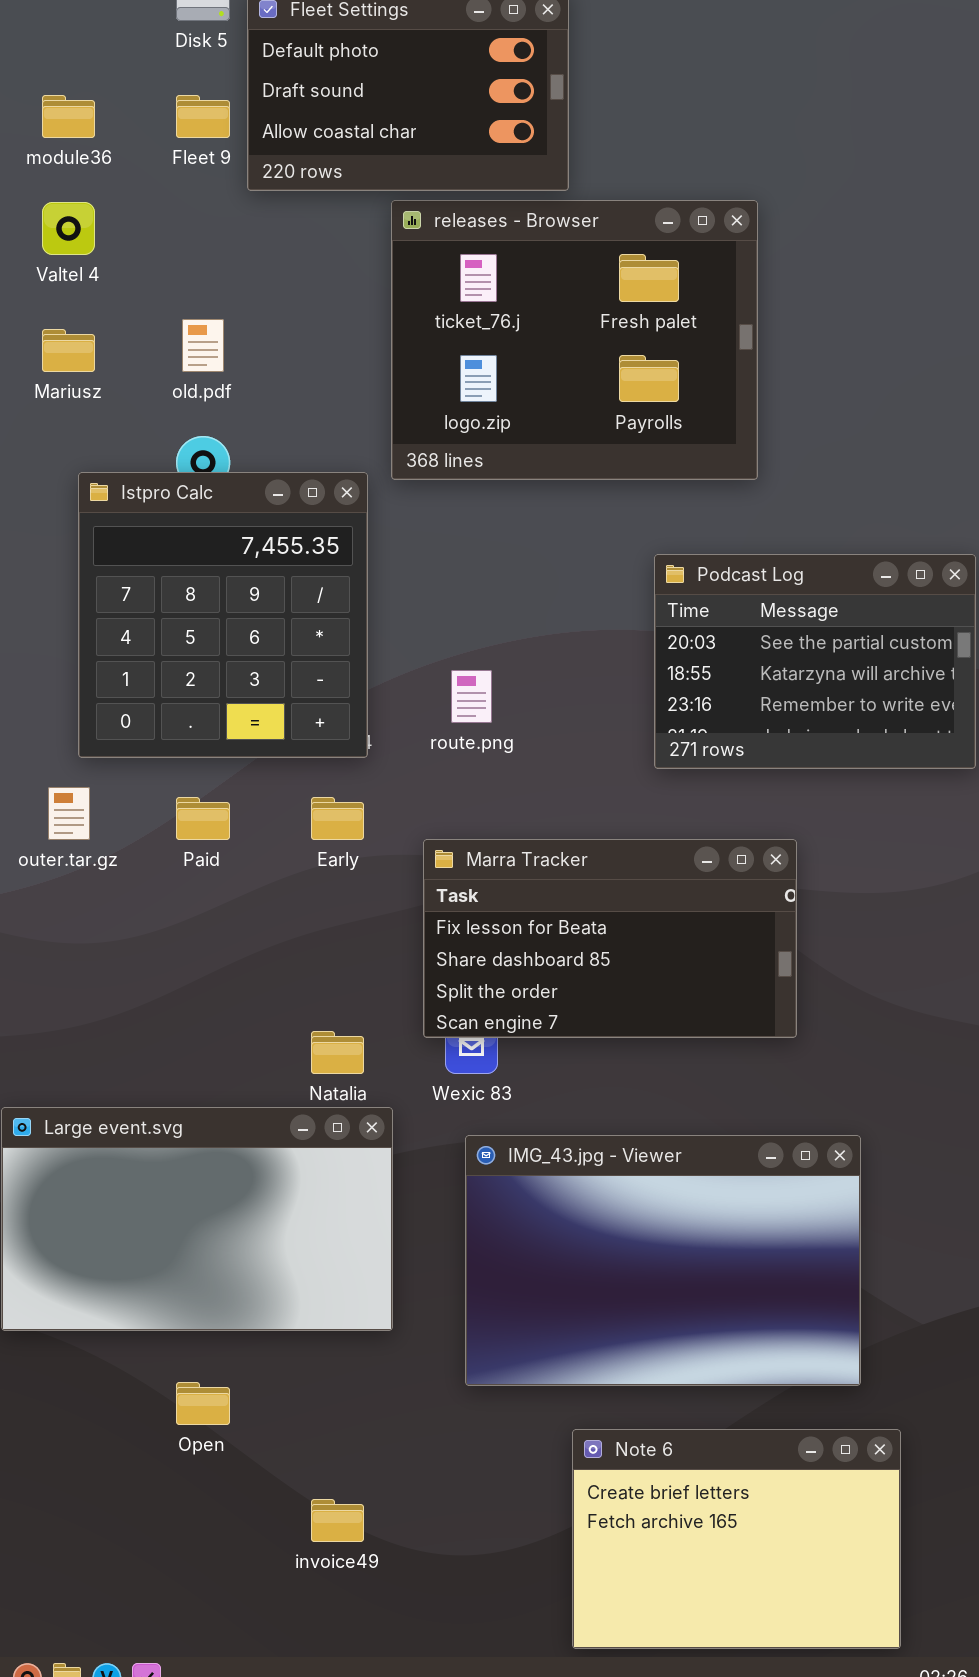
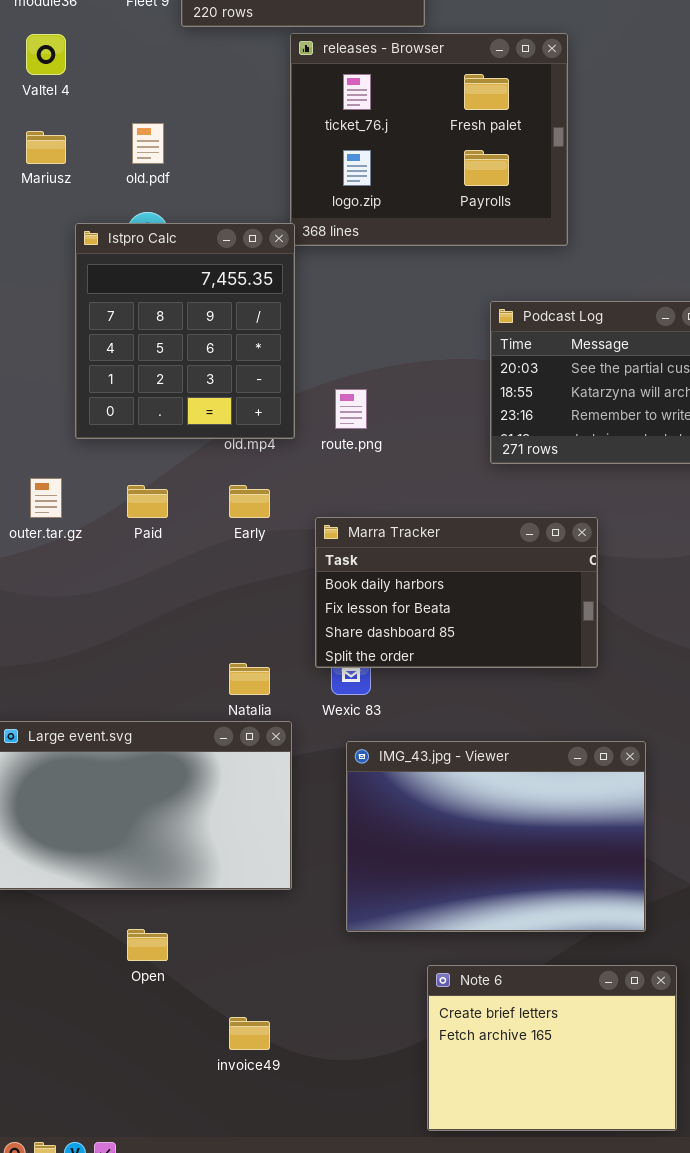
Istpro Calc: [78,472,368,758] -> [75,223,295,439], moved
Marra Tracker: [423,839,797,1038] -> [315,517,598,668], scrolled up 1 row

